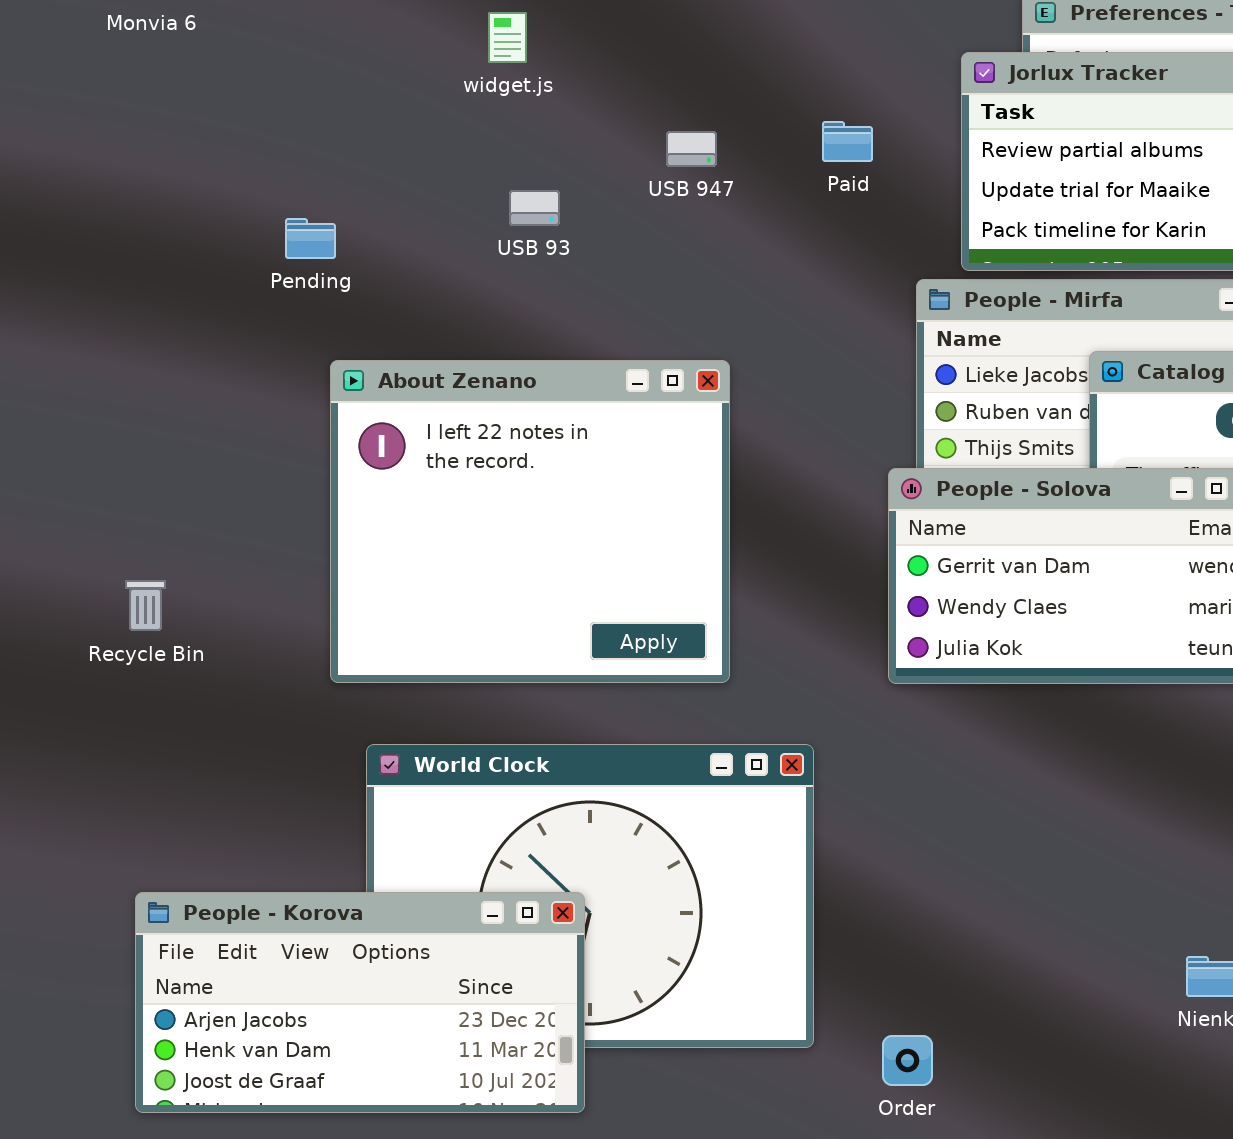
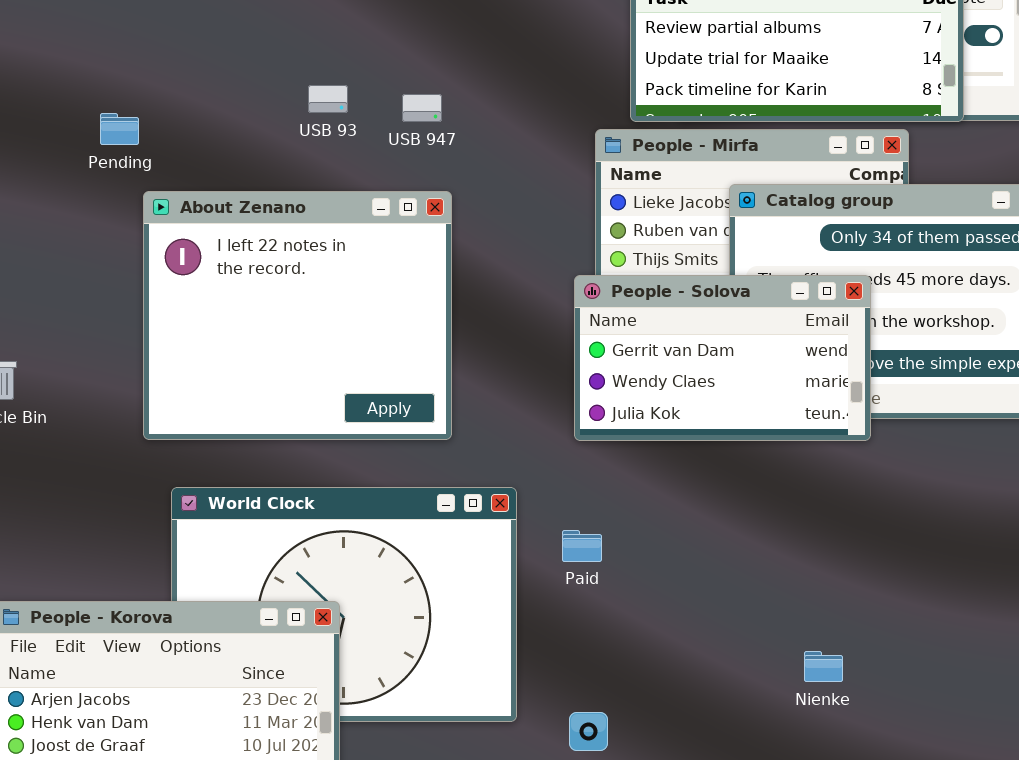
Paid: [822,121,873,162] -> [562,530,602,562], moved
USB 947: [666,131,717,167] -> [402,94,442,122], moved
USB 93: [509,190,560,226] -> [308,85,348,113], moved
Pending: [285,218,336,259] -> [100,113,139,145], moved

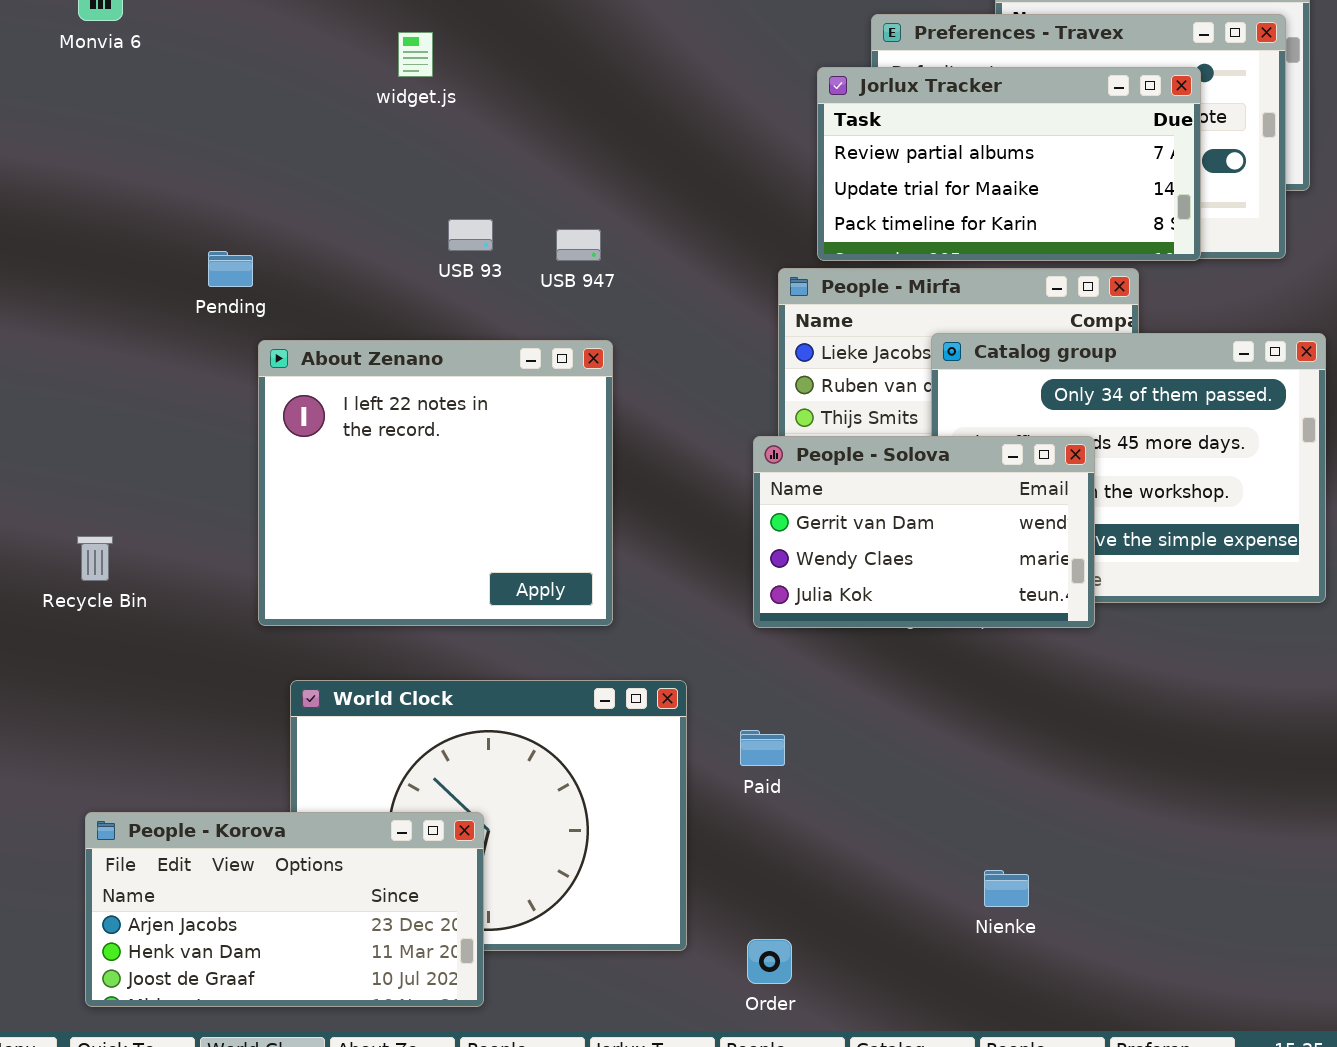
Nienke: [804,651,843,682] -> [984,870,1029,907], moved

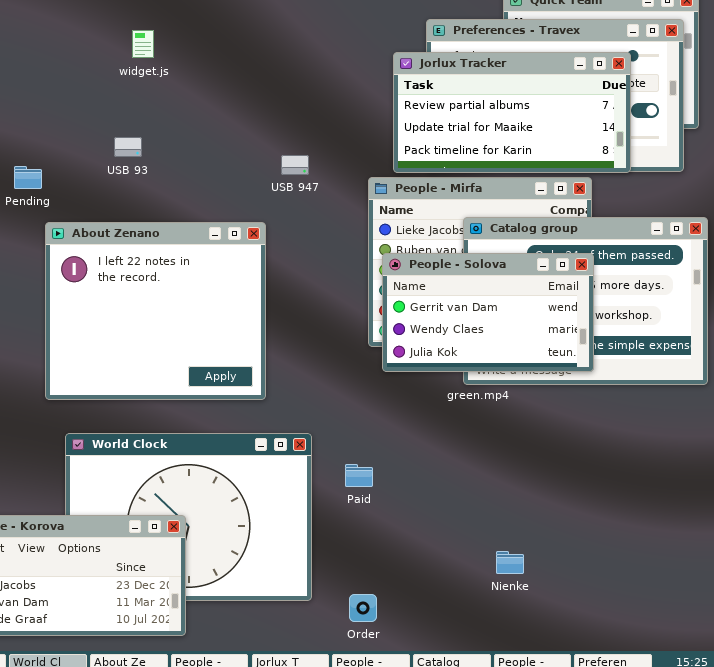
USB 93: [448,219,493,251] -> [114,137,142,157], moved
USB 947: [556,229,601,261] -> [281,155,309,175], moved
People - Solova: [753,436,1095,628] -> [382,253,594,372], moved

